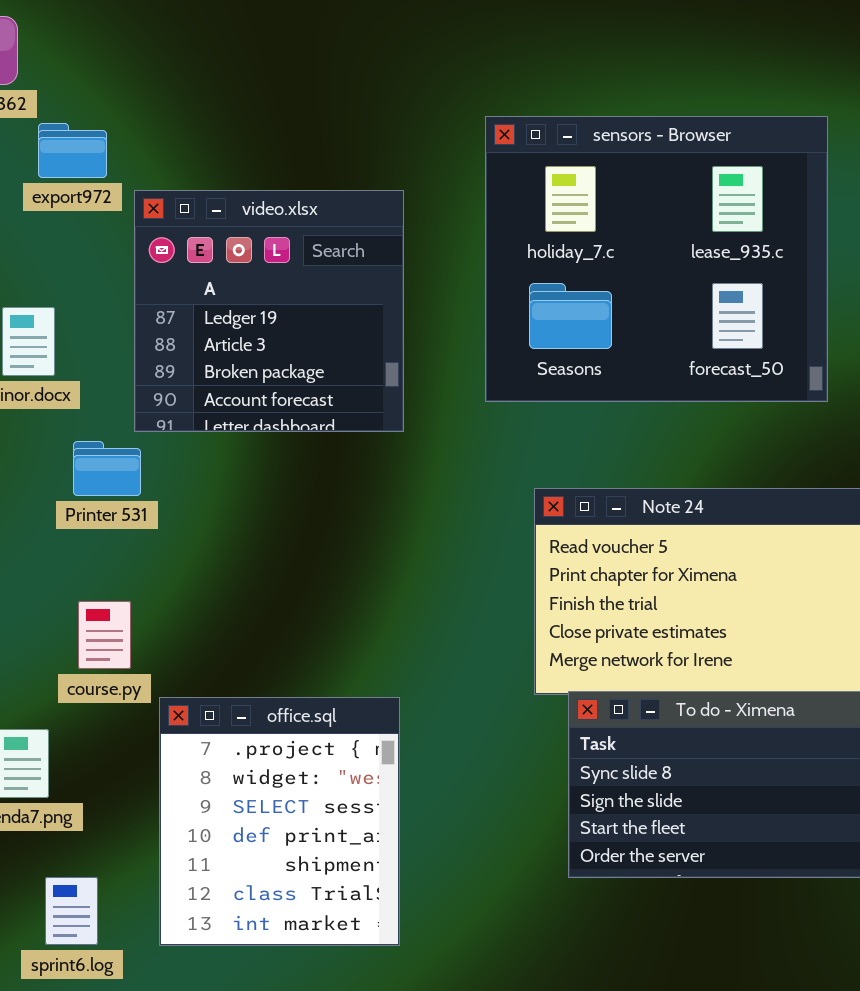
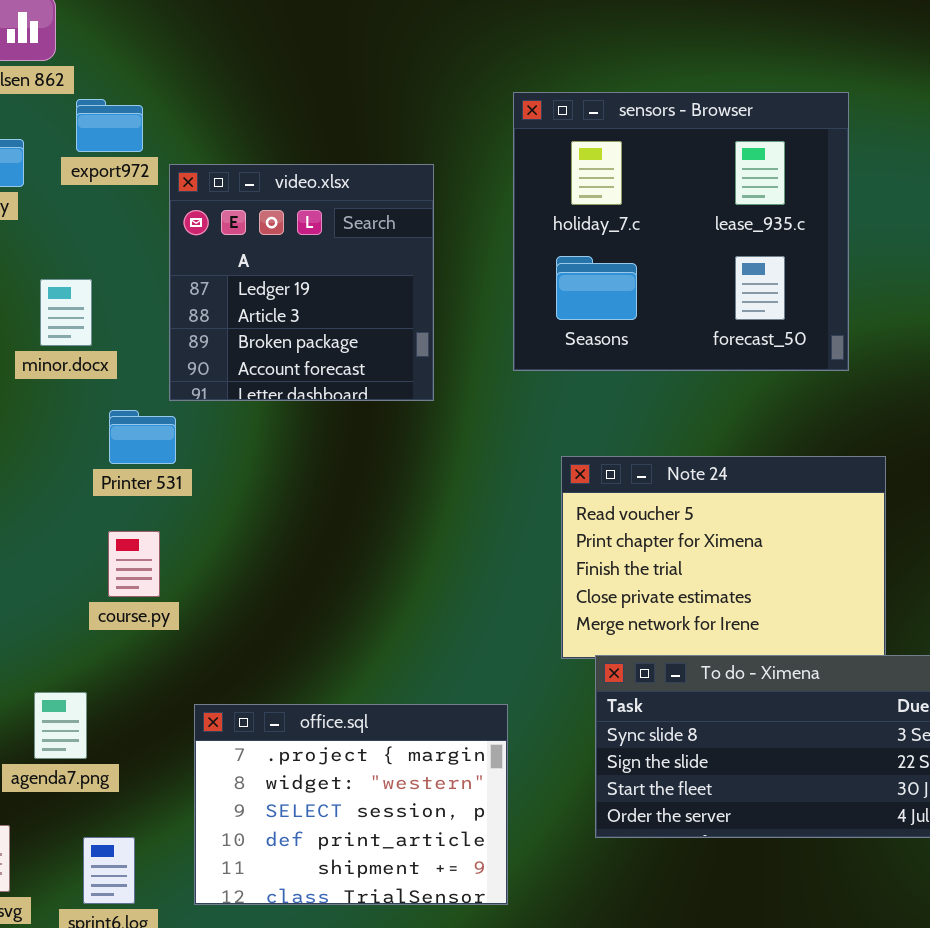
course.py: [78,601,131,669] -> [108,531,160,597], moved
office.sql: [159,697,400,946] -> [194,704,508,905], resized

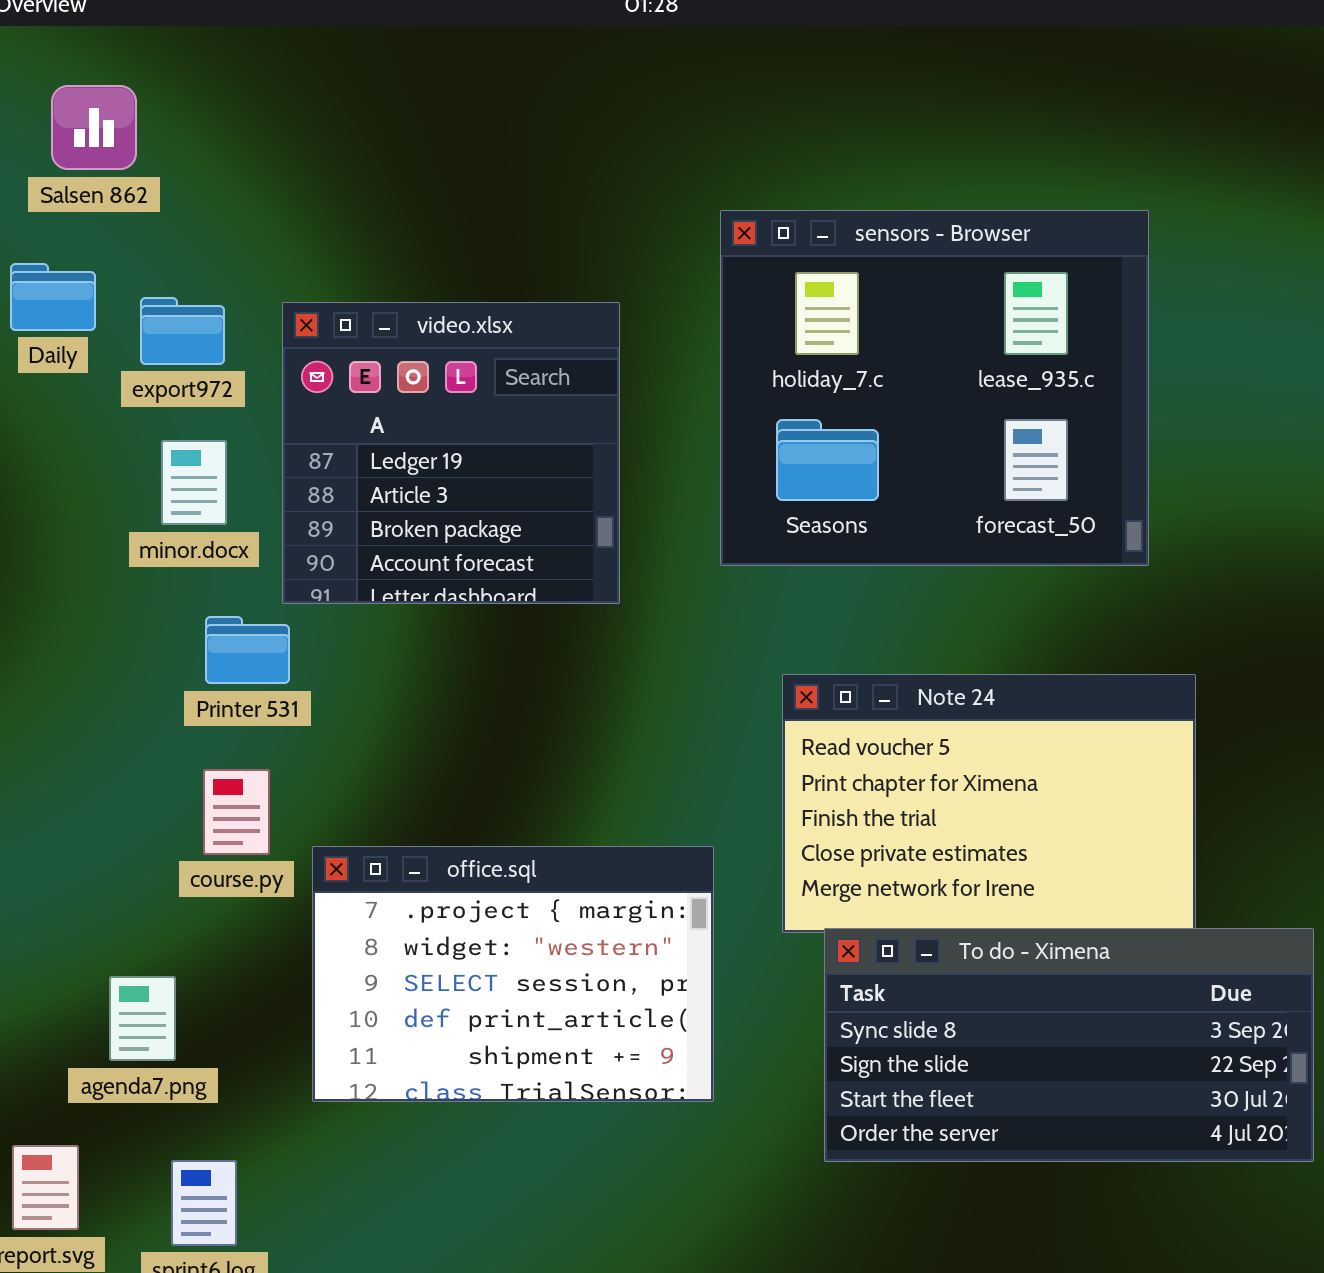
export972: [76,99,143,152] -> [140,297,225,365], moved
minor.docx: [40,279,92,346] -> [161,440,227,525], moved
office.sql: [194,704,508,905] -> [312,846,714,1102], moved

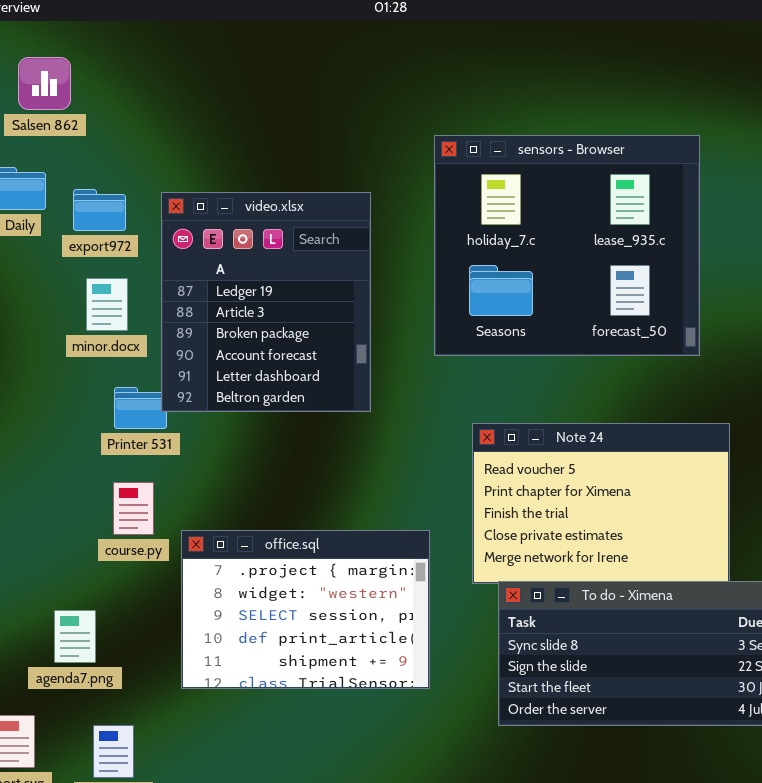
video.xlsx: [282,302,620,604] -> [161,192,371,412], resized

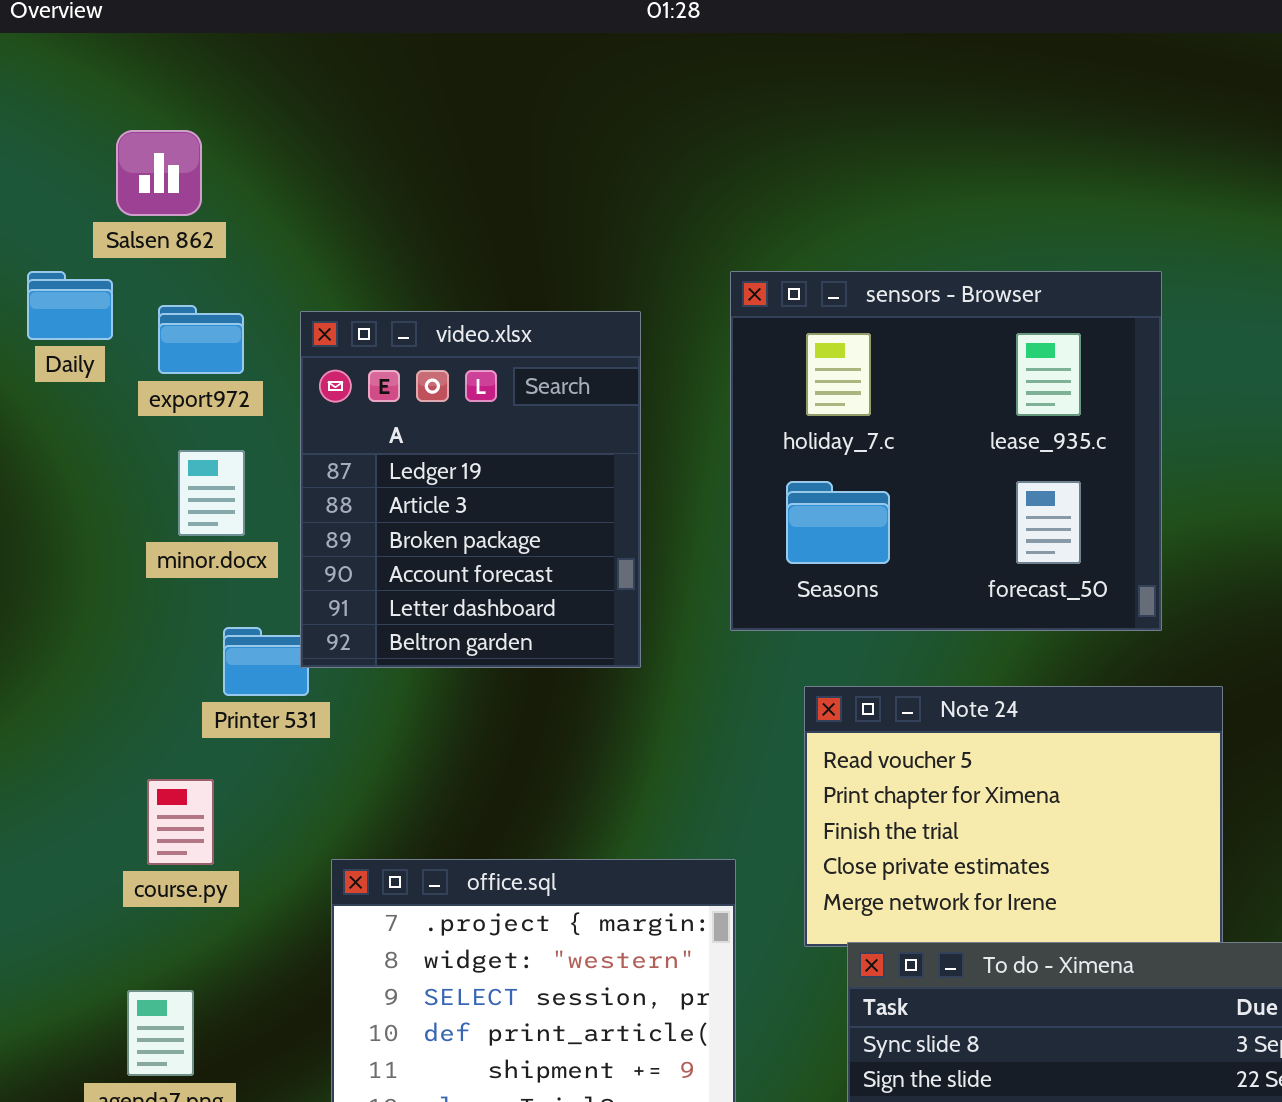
Salsen 862: [18,57,71,110] -> [116,130,202,216], moved
sensors - Browser: [434,135,700,356] -> [730,271,1162,631], moved
course.py: [113,482,154,535] -> [147,779,214,865], moved

